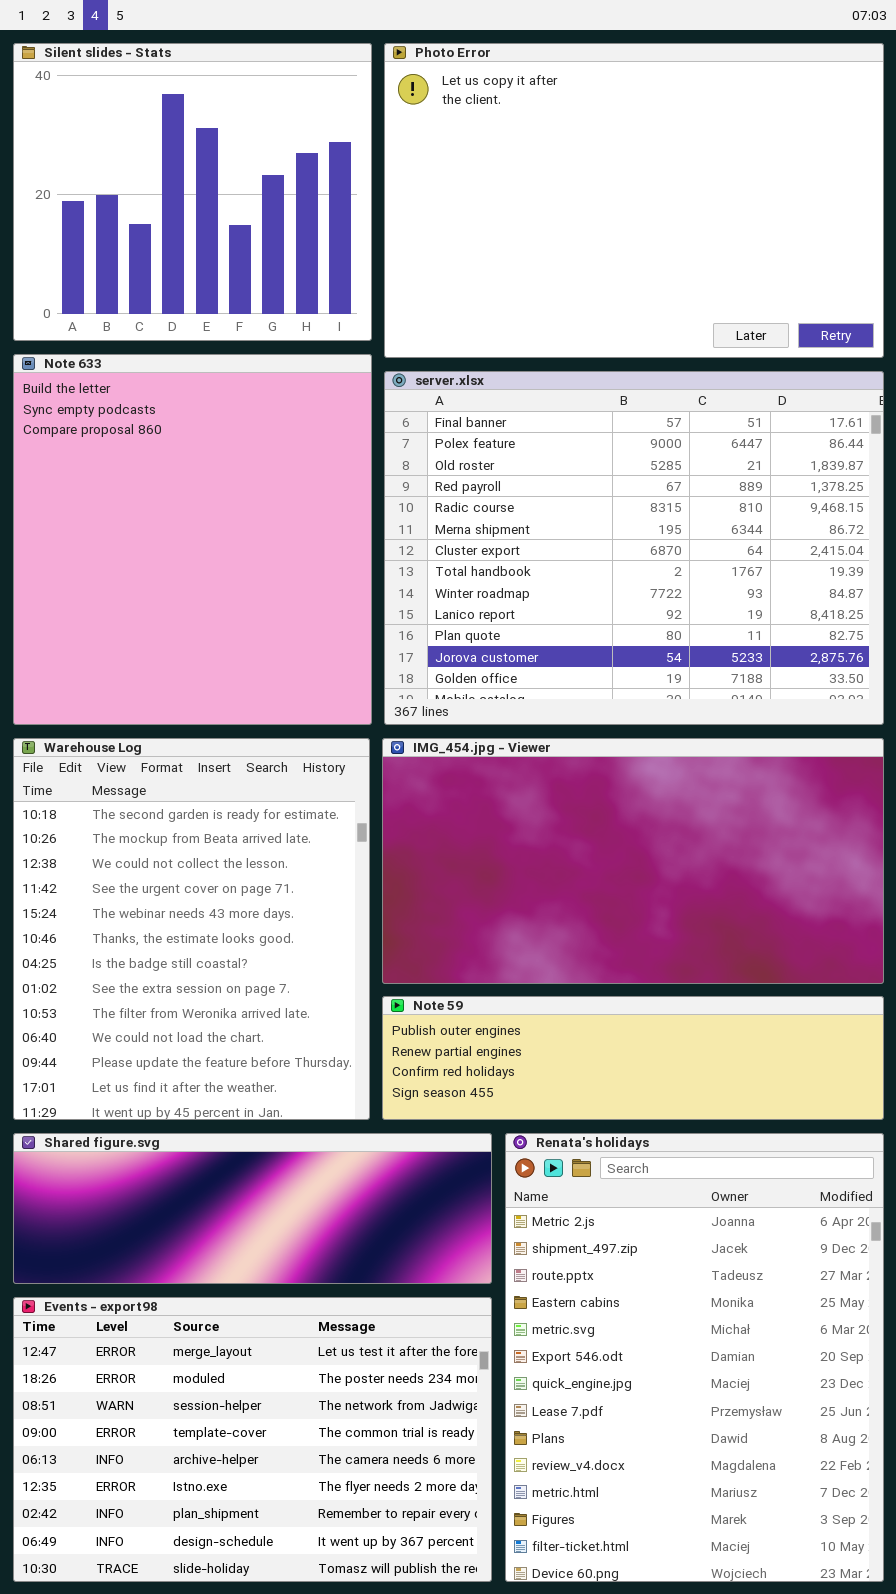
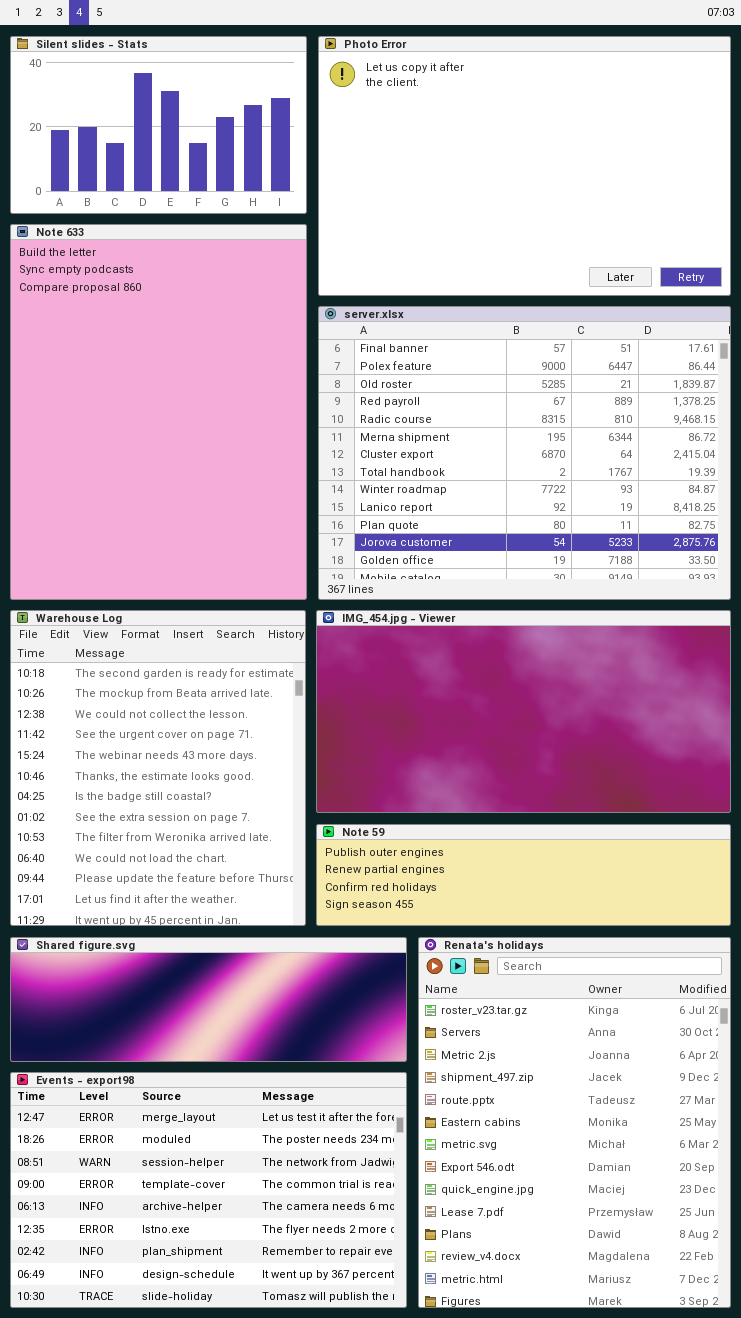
Silent slides - Stats: [13,43,372,341] -> [10,36,307,214], resized
Note 633: [13,354,372,725] -> [10,224,307,600], resized
Renata's holidays: [505,1133,884,1582] -> [418,937,731,1308], scrolled up 2 rows

